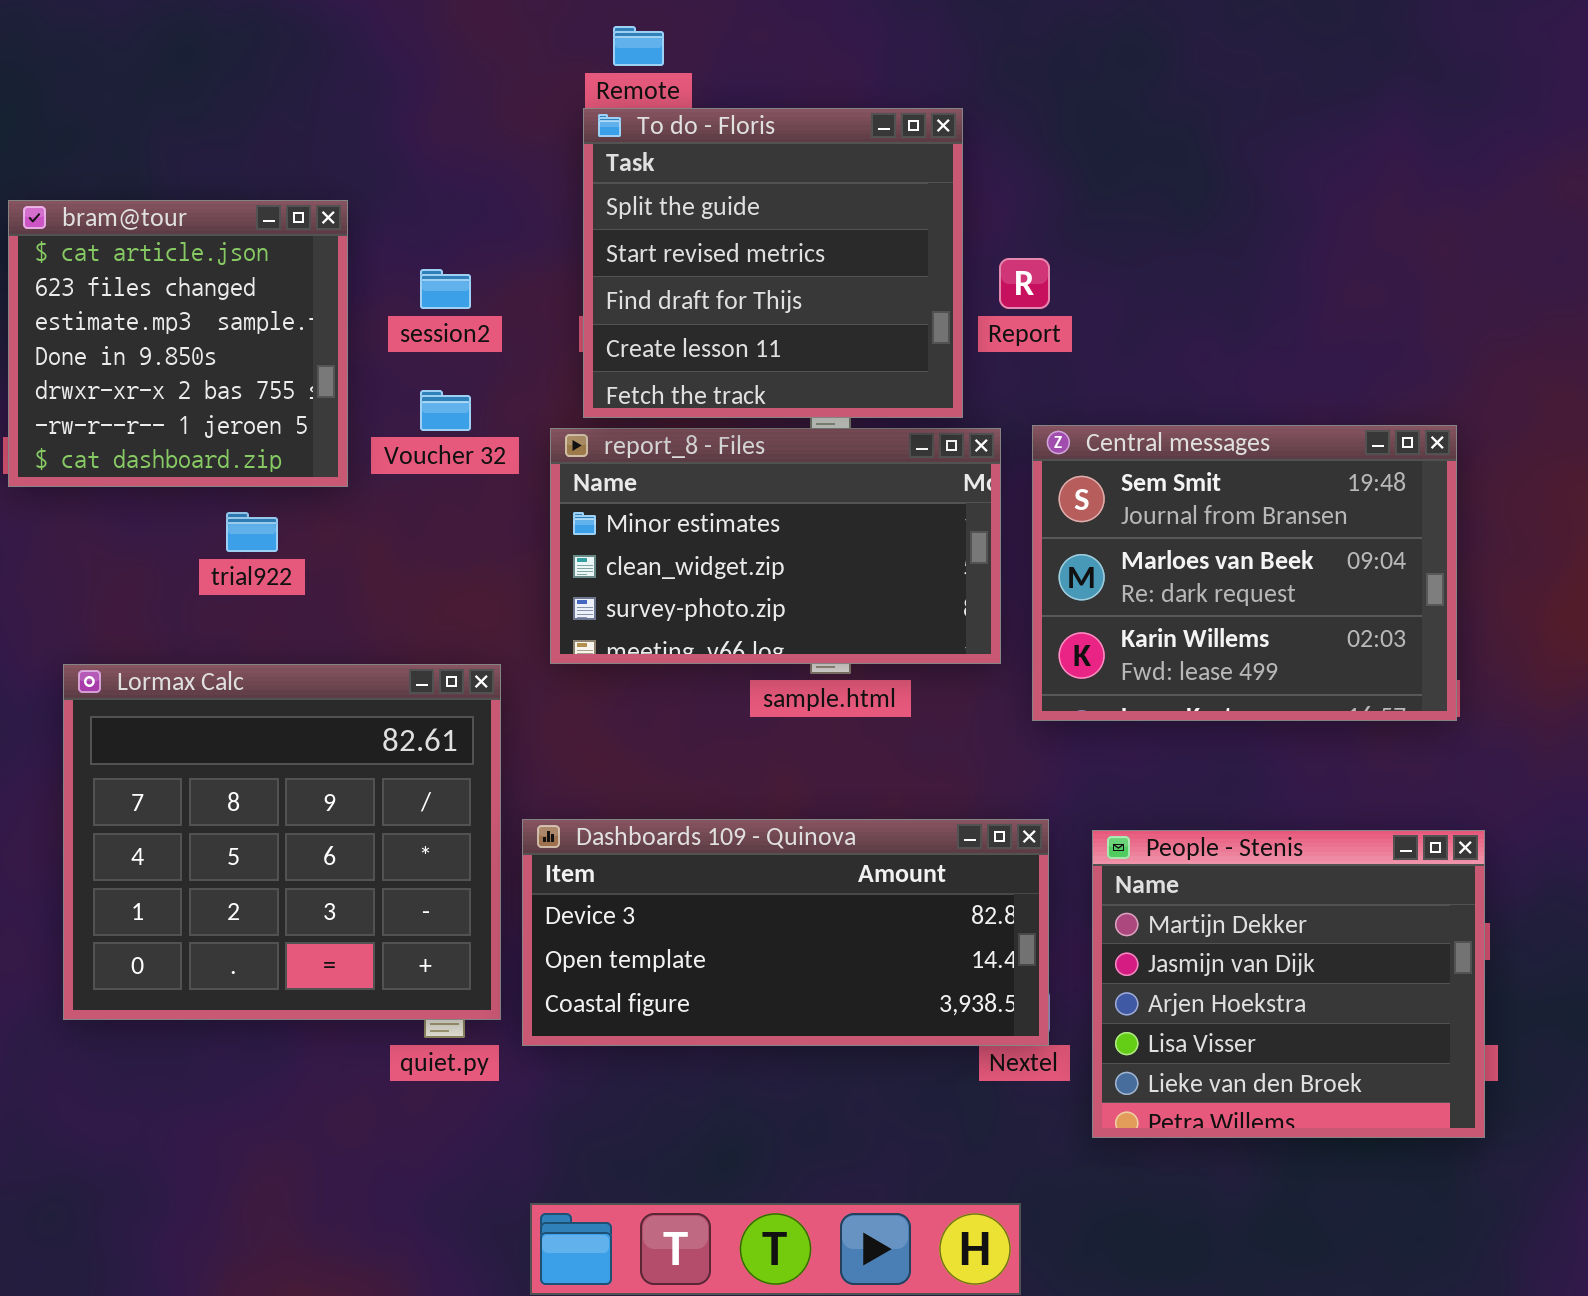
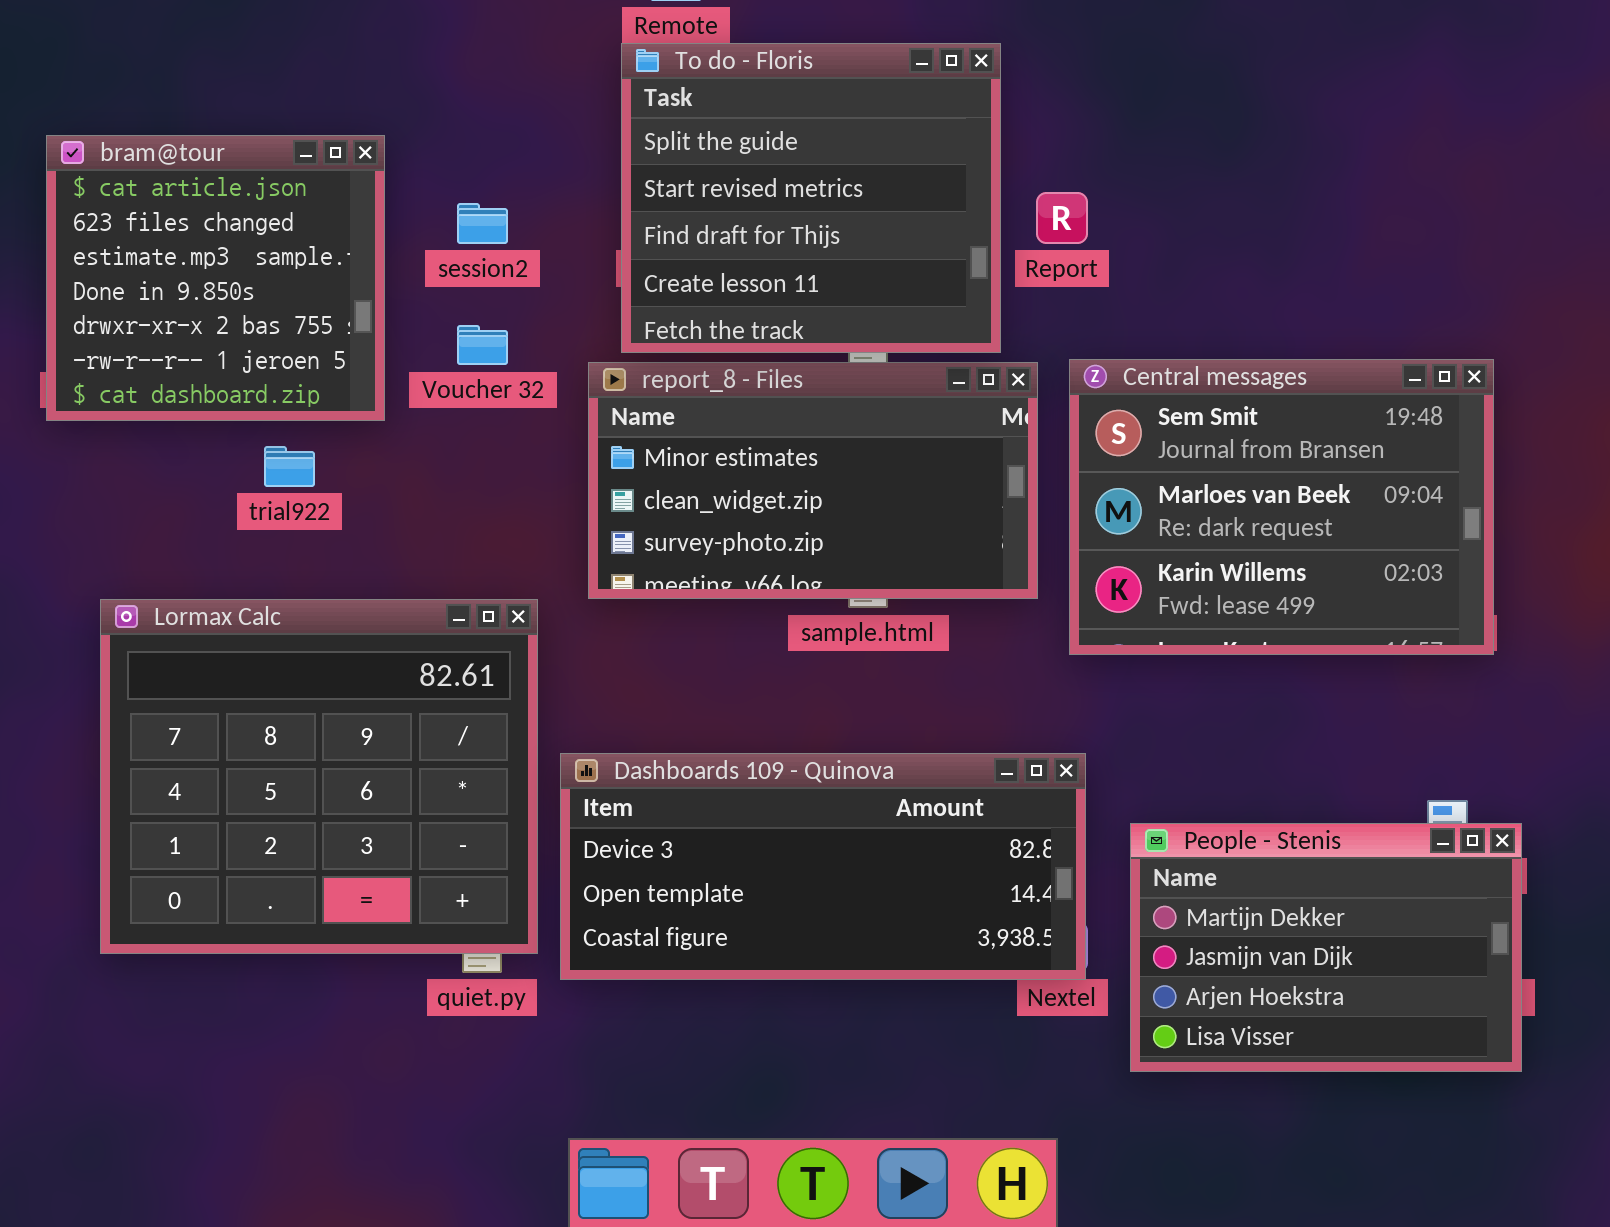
People - Stenis: [1092,830,1485,1138] -> [1130,823,1522,1072], resized

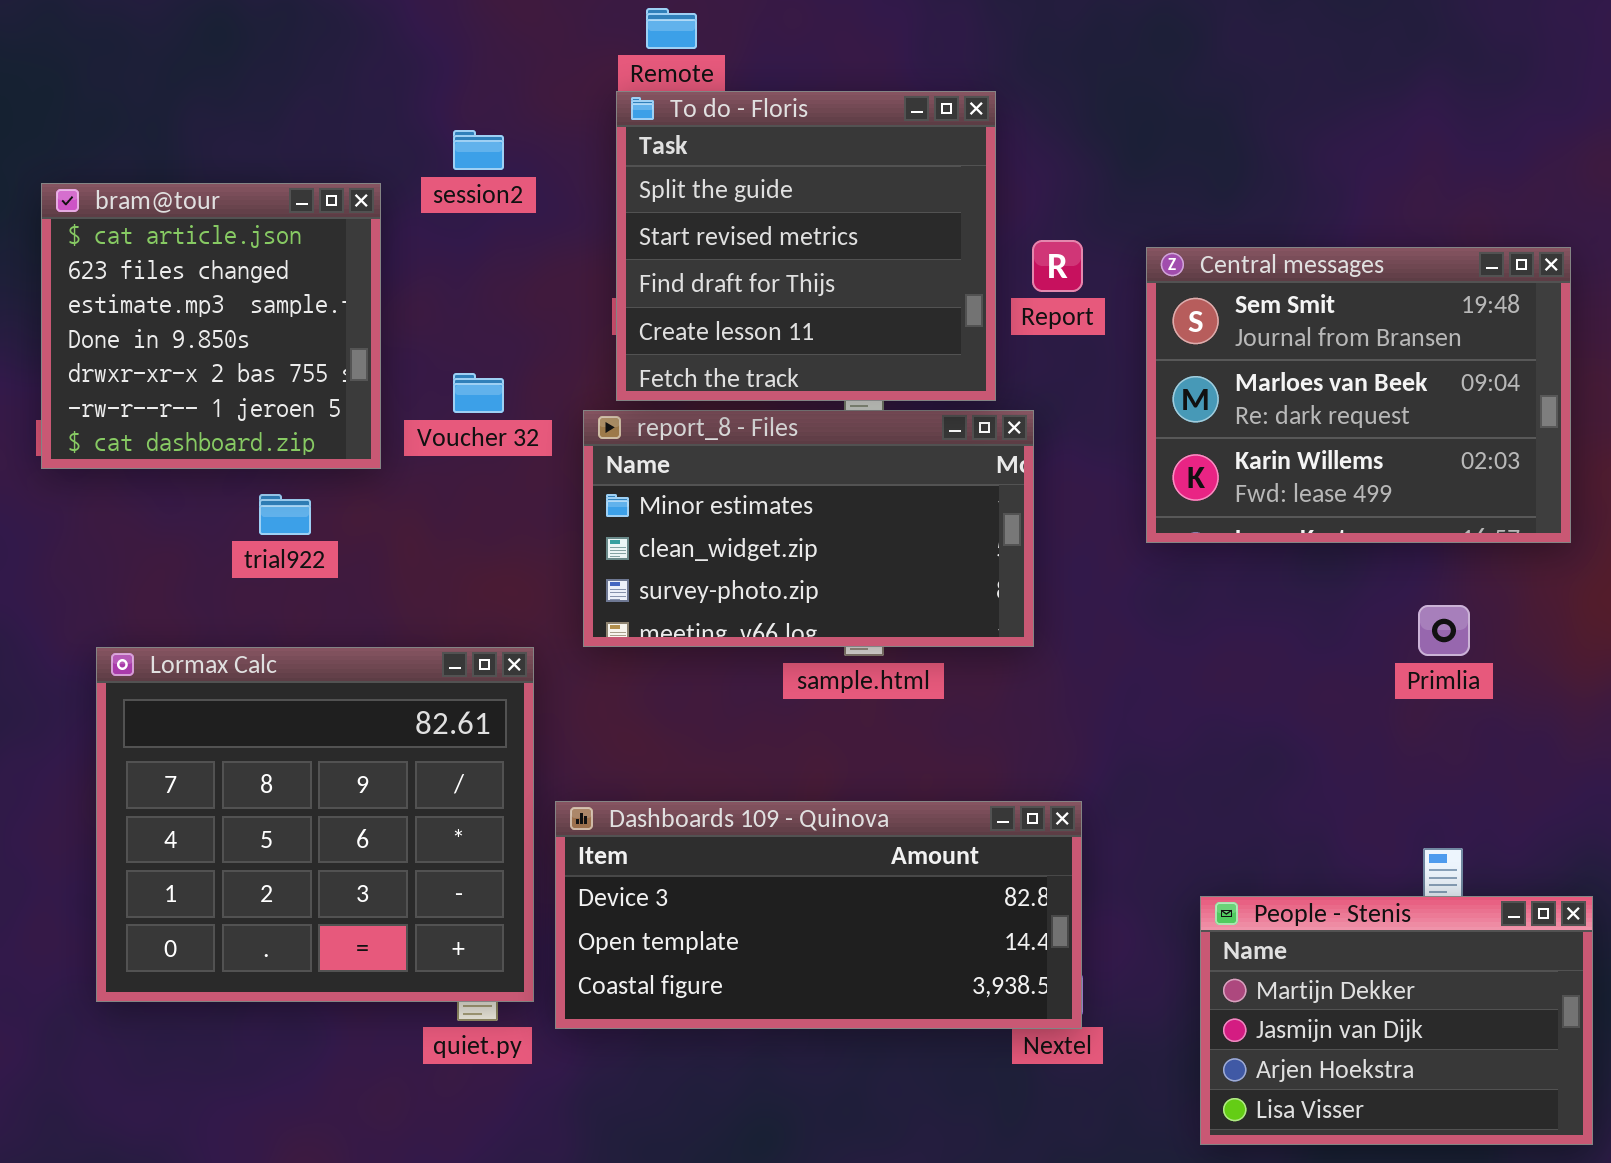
session2: [457,203,508,244] -> [453,130,504,170], moved
Central messages: [1069,359,1494,655] -> [1146,247,1571,543], moved
People - Stenis: [1130,823,1522,1072] -> [1200,896,1593,1145], moved

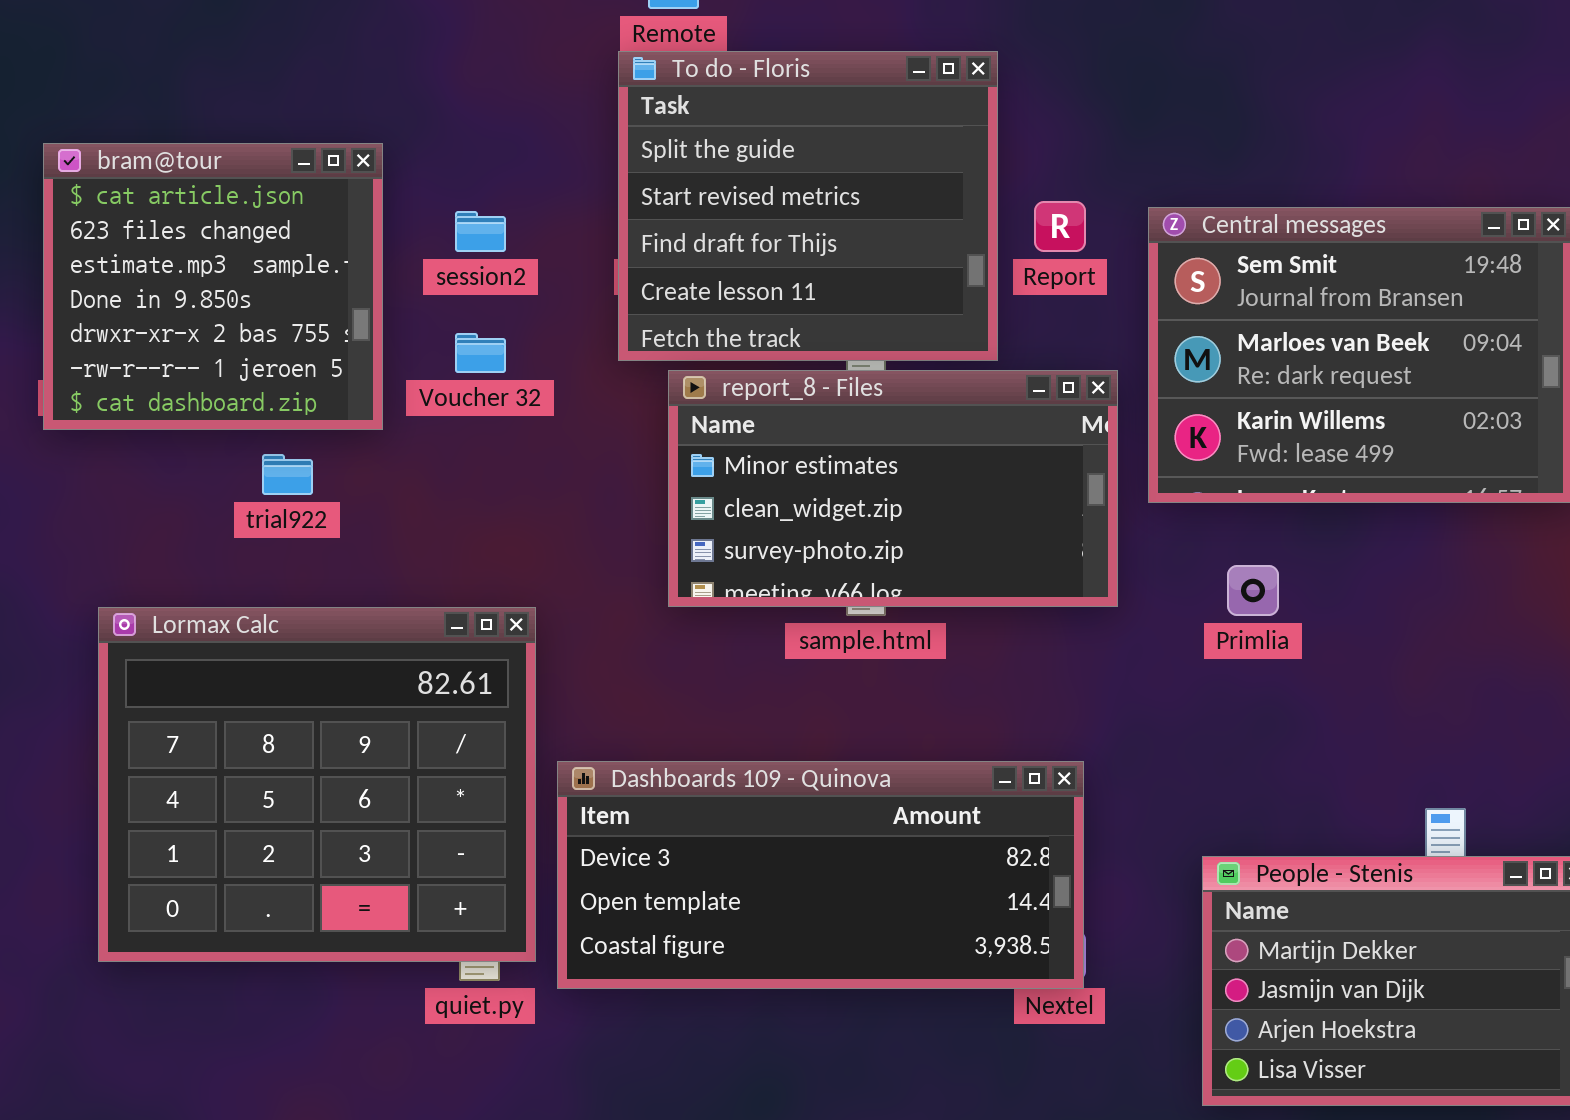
session2: [453,130,504,170] -> [455,211,506,252], moved
report_8 - Files: [583,410,1034,647] -> [668,370,1118,607], moved
Primlia: [1418,605,1470,656] -> [1227,565,1279,616], moved

